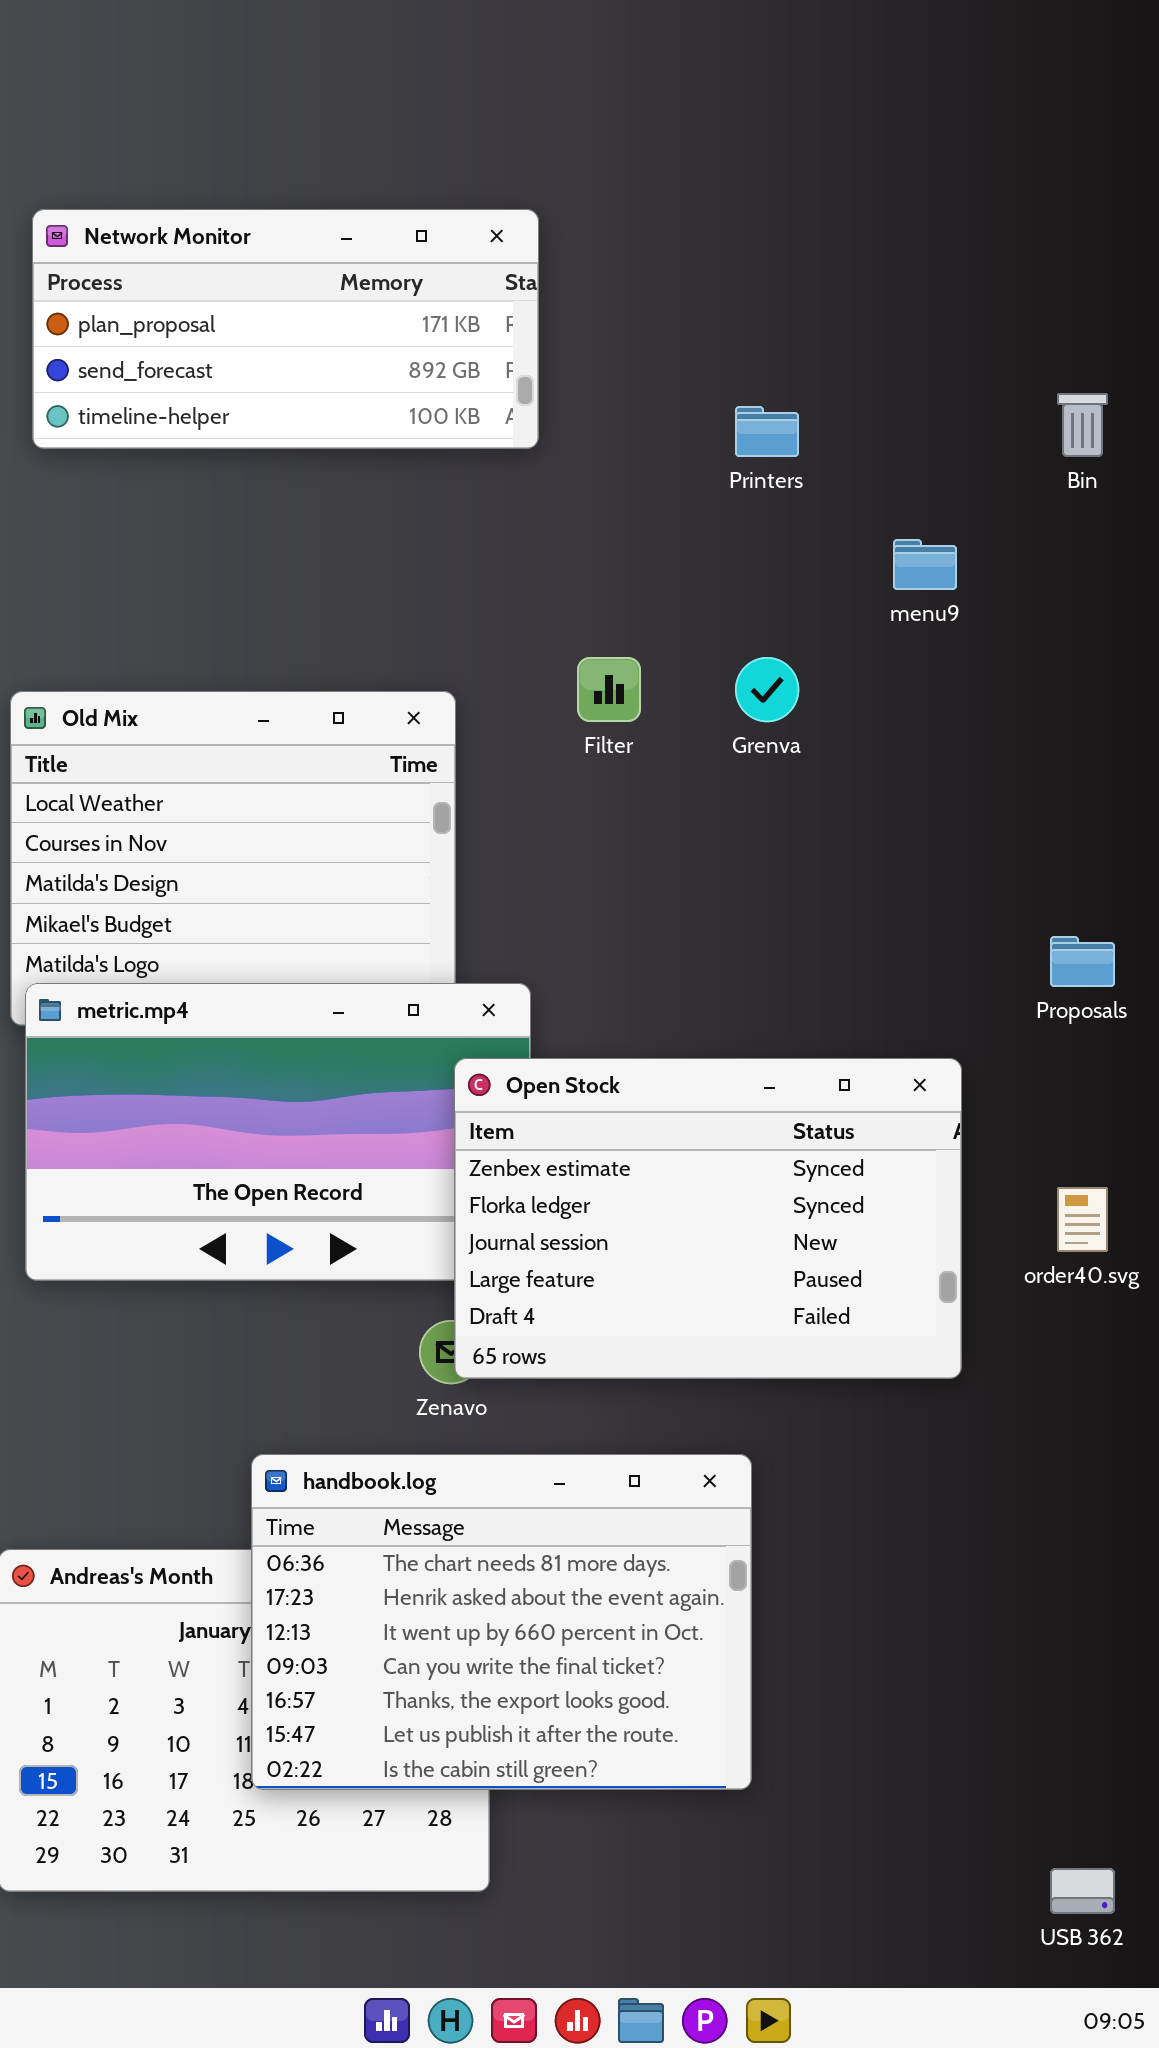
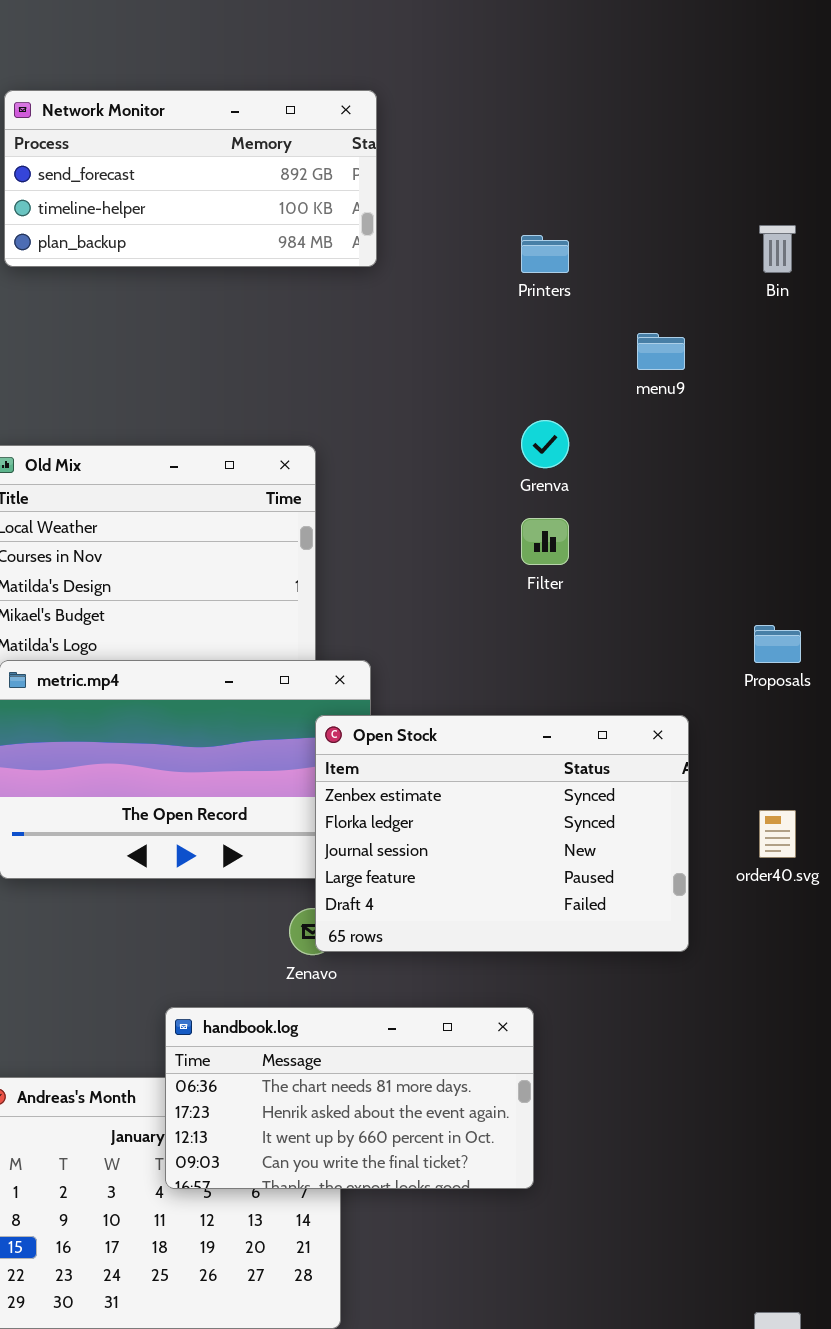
Network Monitor: [32,209,539,449] -> [4,90,377,267], scrolled down 1 row
Filter: [577,657,641,722] -> [521,518,569,565], moved
handbook.log: [251,1454,752,1790] -> [165,1007,534,1189], resized

